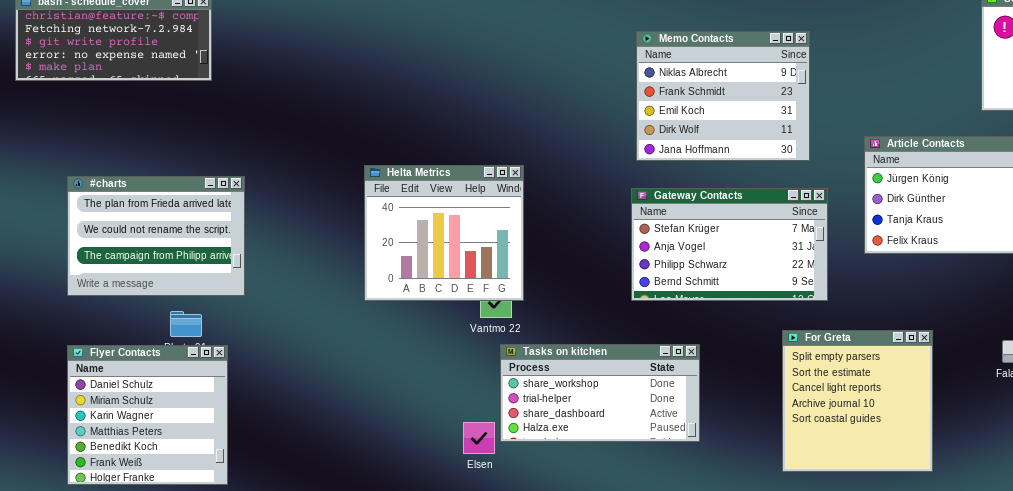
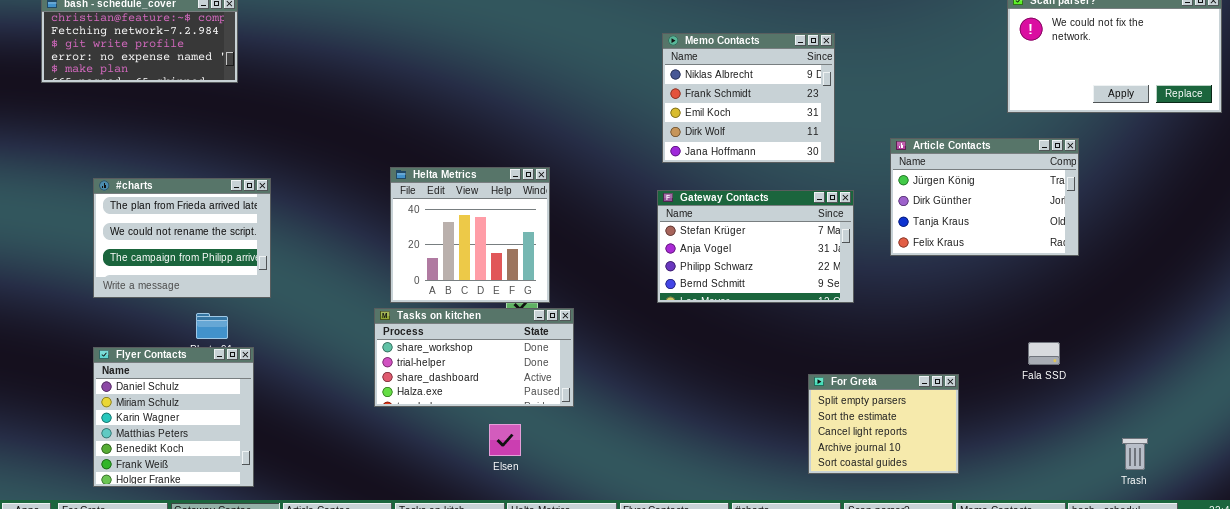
For Greta: [782,330,933,472] -> [808,374,959,474], resized
Tasks on kitchen: [500,344,700,442] -> [374,308,574,407], moved

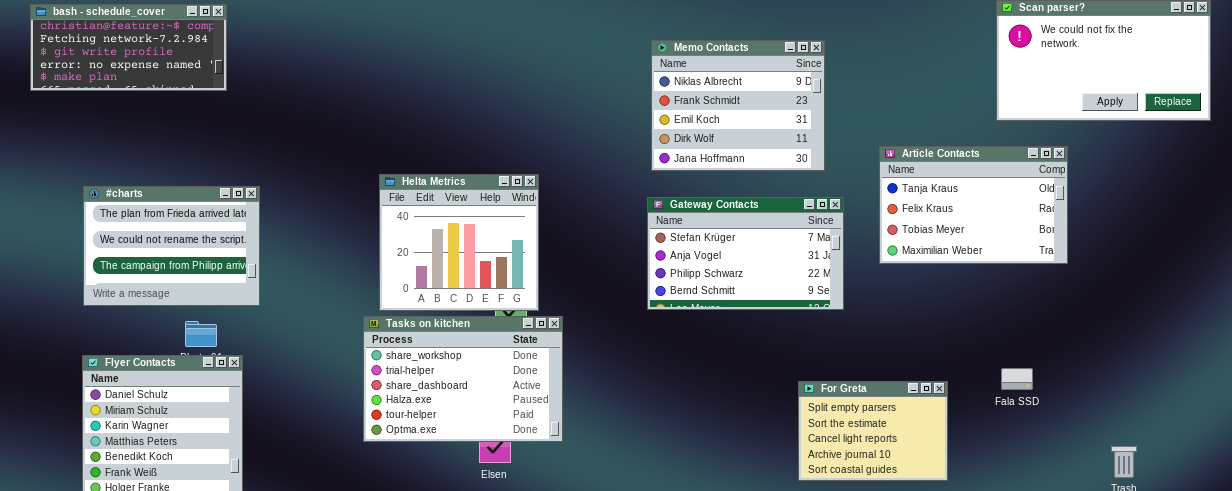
Article Contacts: [890,138,1079,256] -> [879,146,1068,264], scrolled down 2 rows
Tasks on kitchen: [374,308,574,407] -> [363,316,563,442], resized
Fala SSD: [1028,342,1060,365] -> [1001,368,1033,390], moved

